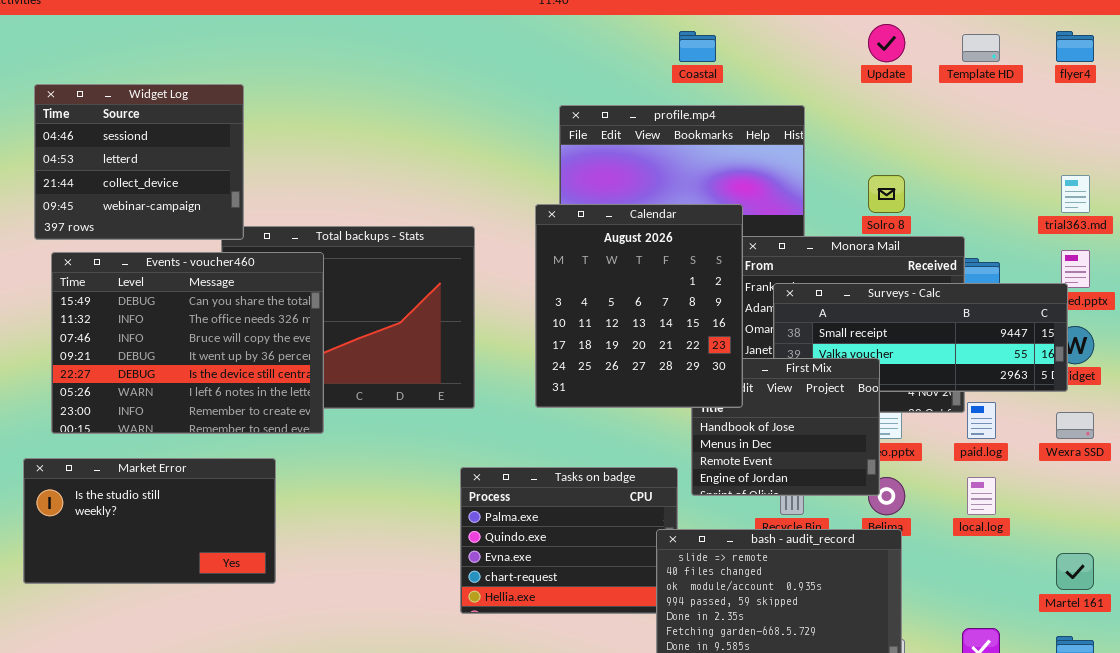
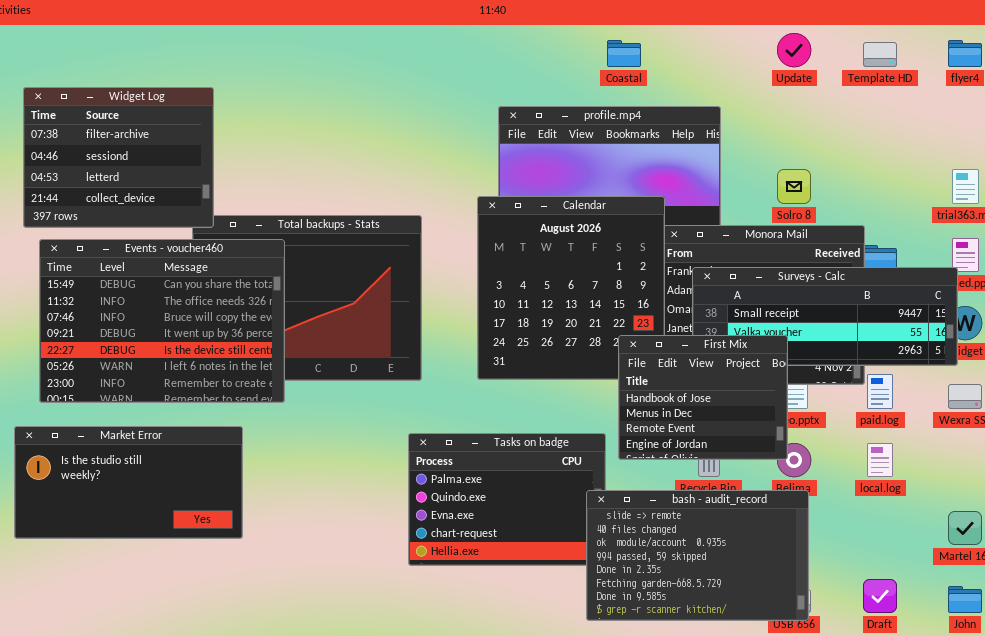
Widget Log: [34,84,244,240] -> [23,87,214,228], scrolled up 1 row
First Mix: [691,358,880,496] -> [618,335,788,460], raised

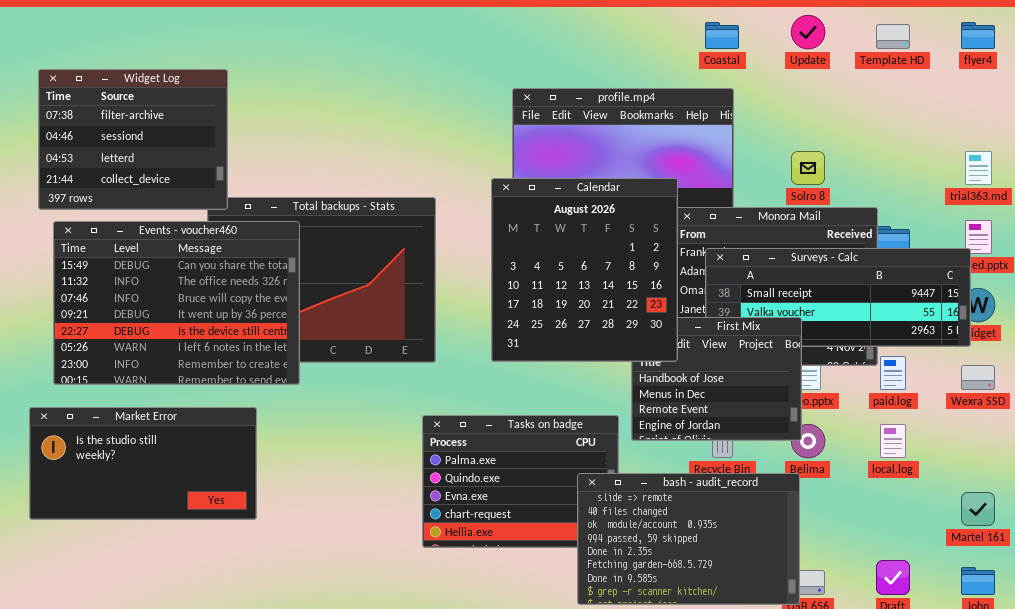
Coastal: [607,40,641,67] -> [705,22,739,49], moved
Calendar: [477,196,665,380] -> [491,178,678,362], raised
bash - audit_record: [586,490,809,621] -> [577,473,800,605], moved

